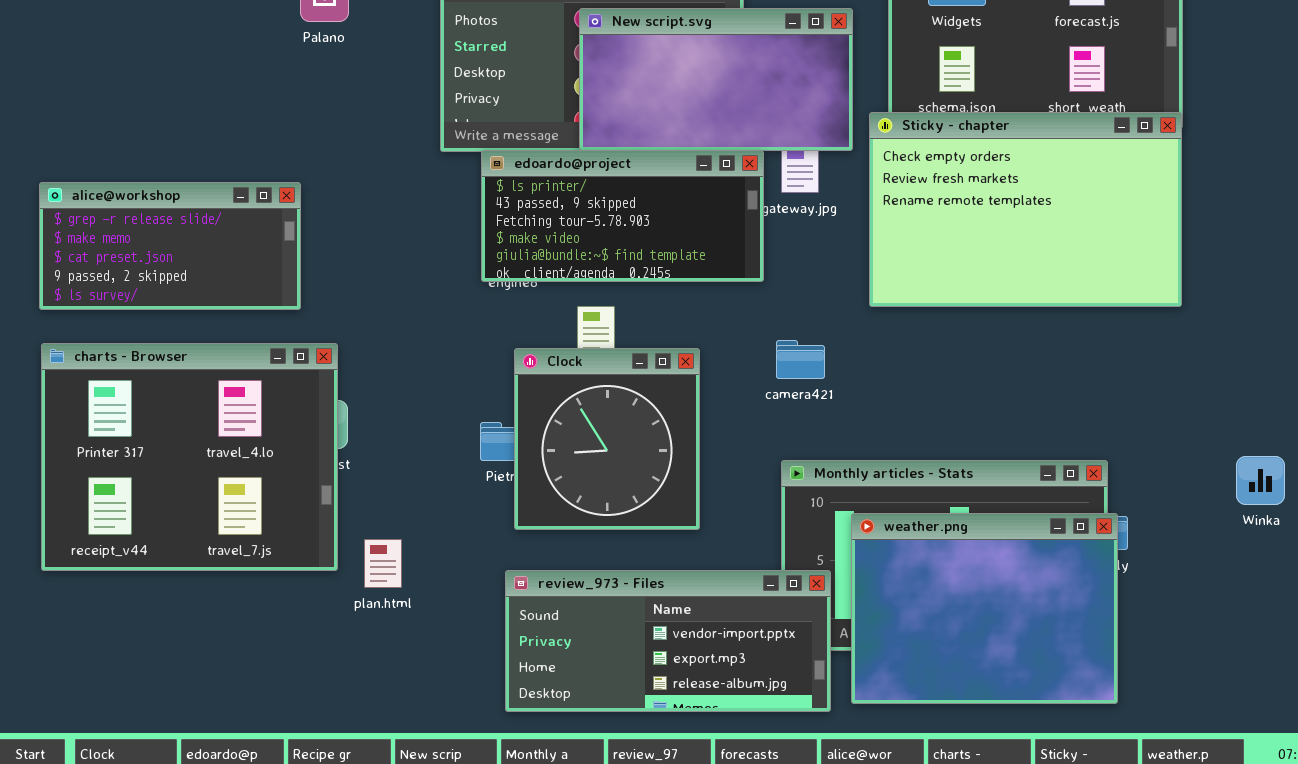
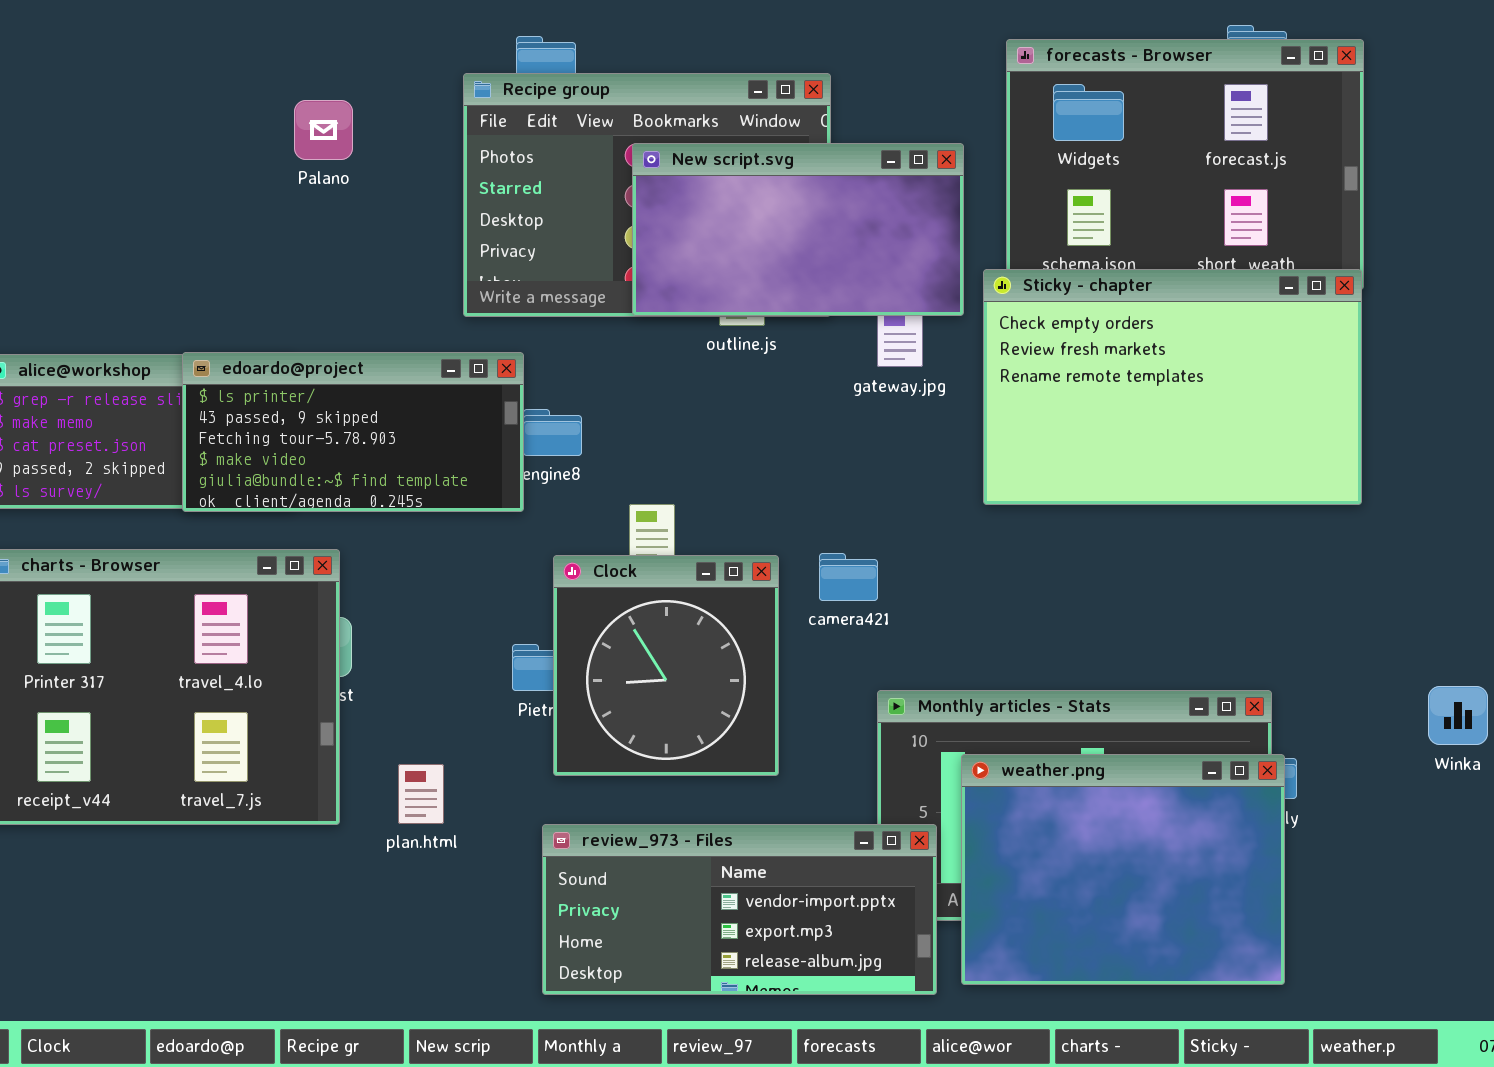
edoardo@project: [481,150,764,282] -> [182,352,524,512], moved
camera421: [776,340,825,379] -> [819,553,878,601], moved
plan.html: [364,539,402,588] -> [398,764,444,824], moved

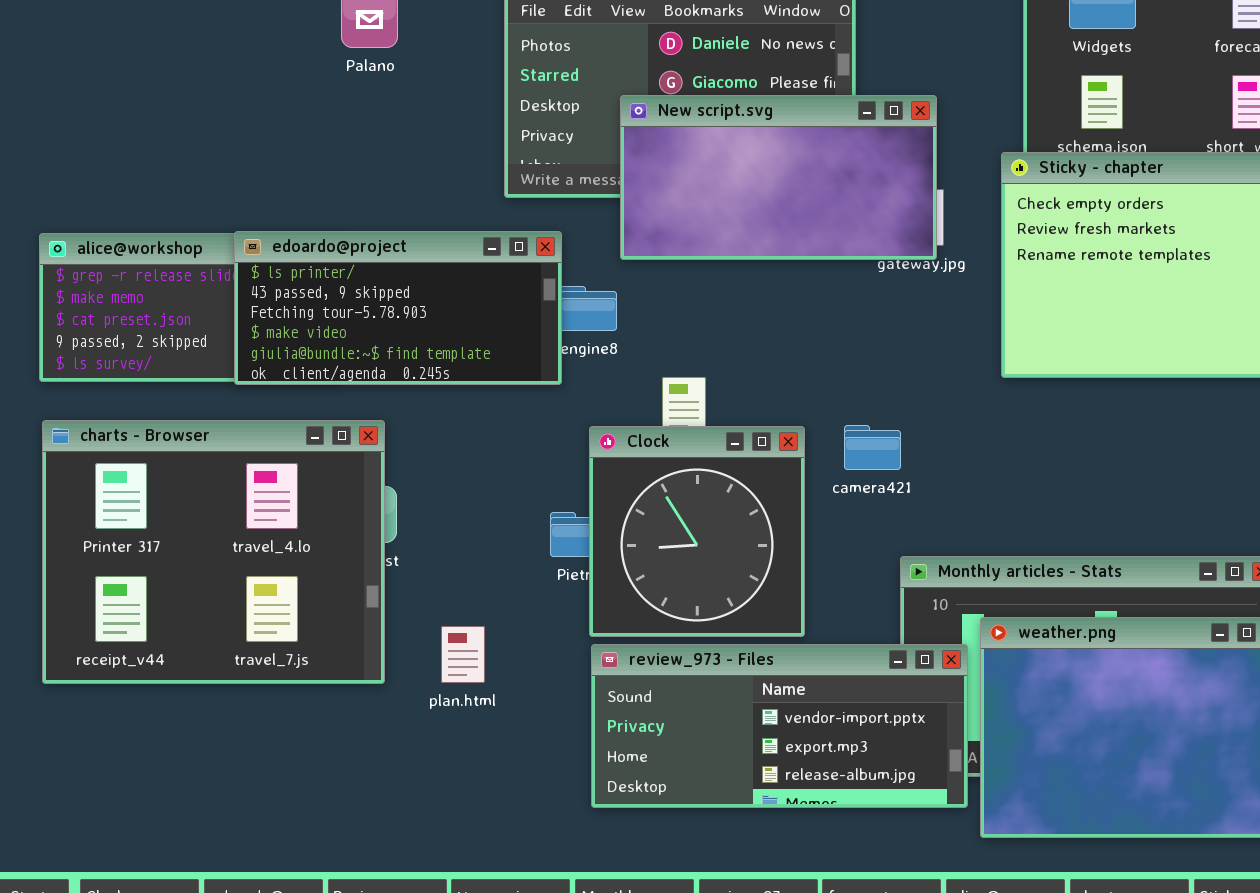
New script.svg: [632,143,964,316] -> [620,95,937,260], moved
review_973 - Files: [542,824,937,995] -> [591,644,968,808], moved

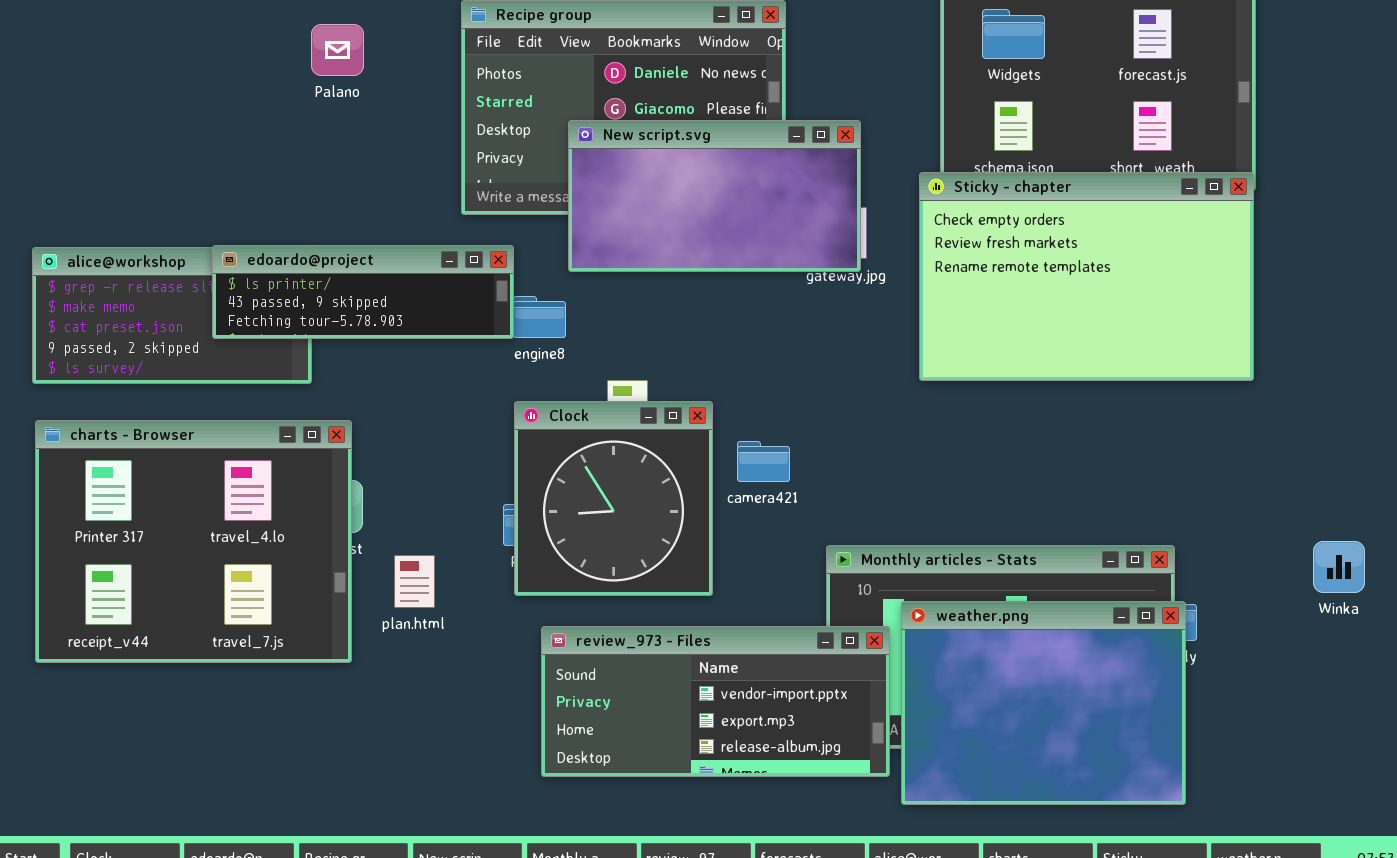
edoardo@project: [234,231,562,385] -> [212,245,514,339], resized
camera421: [844,425,901,470] -> [737,441,790,482], moved
Clock: [589,426,805,637] -> [514,401,713,596], moved
plan.html: [441,626,485,683] -> [394,555,435,608], moved

